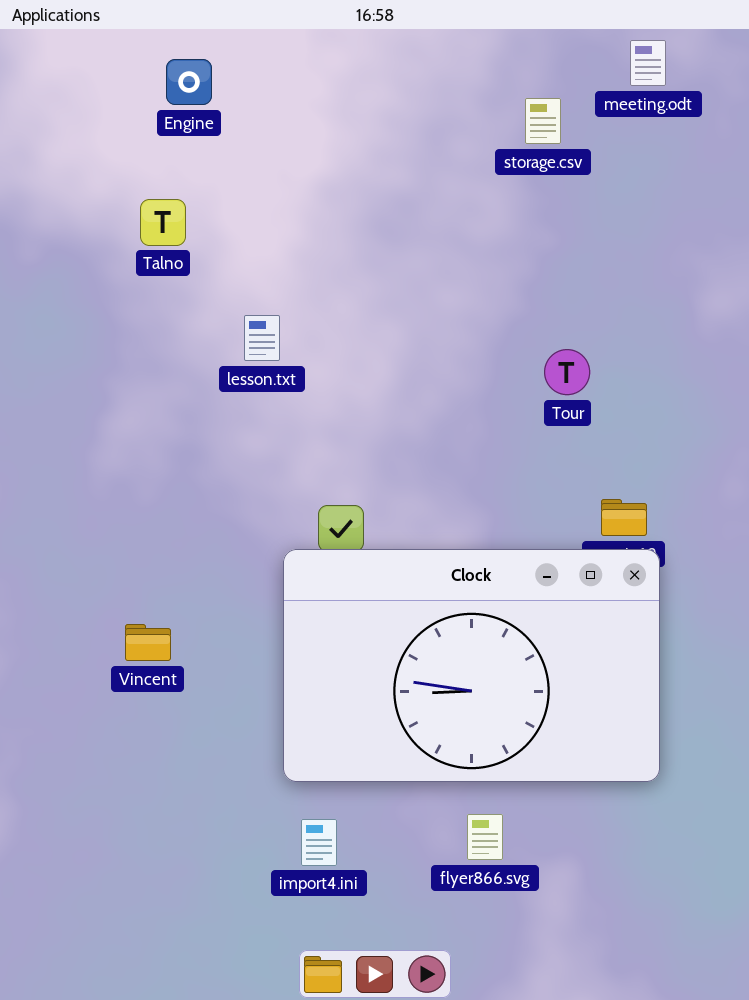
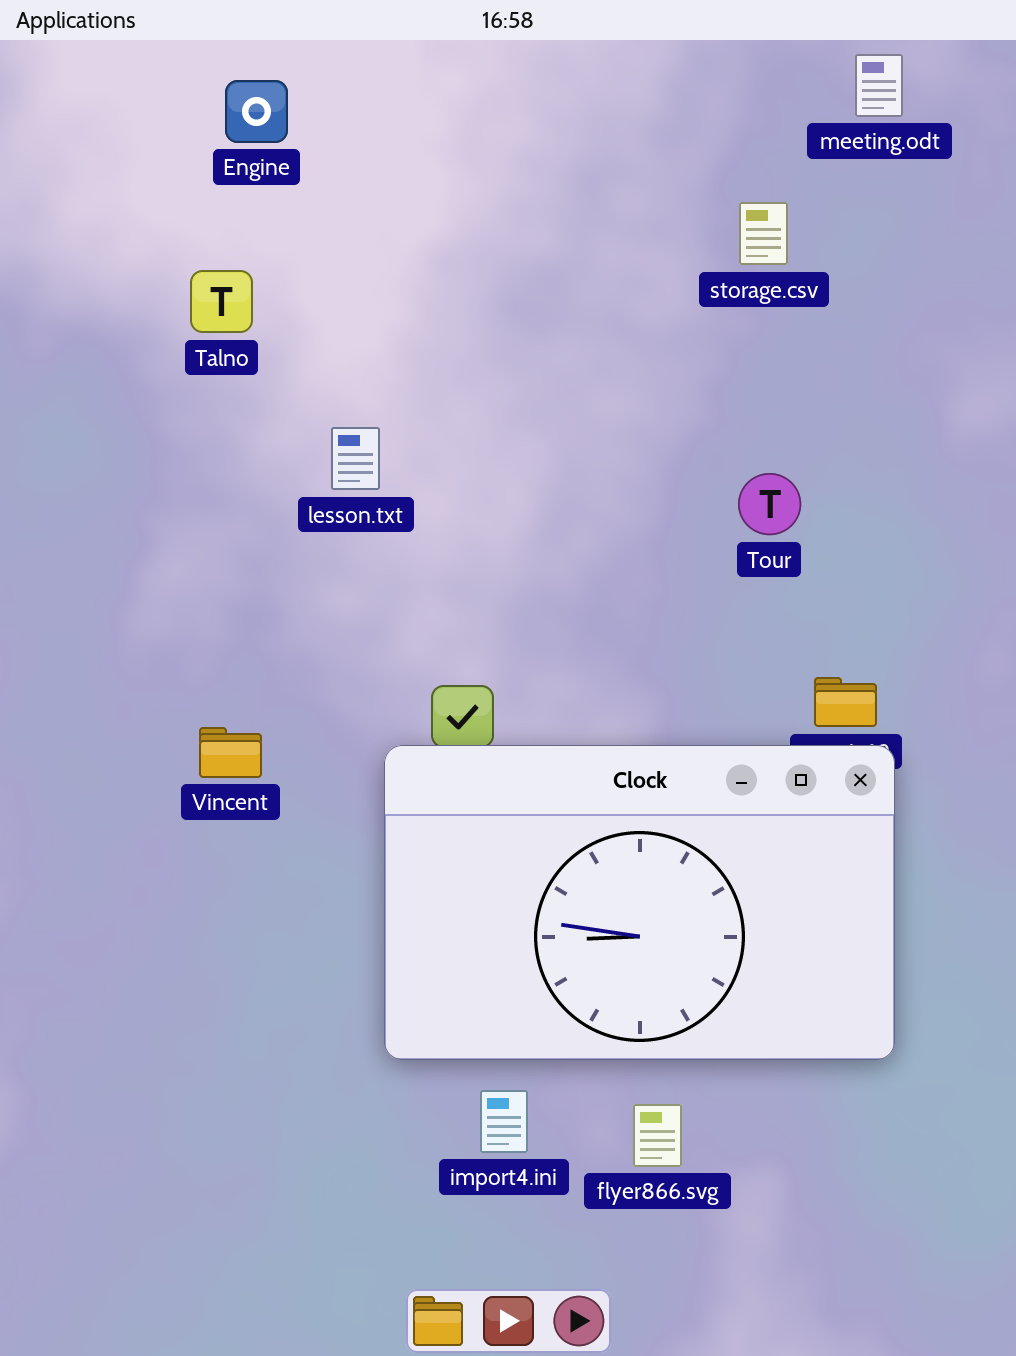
storage.csv: [525,98,561,144] -> [739,202,788,265], moved
Vincent: [125,624,171,661] -> [199,727,262,778], moved
import4.ini: [301,819,337,866] -> [480,1090,528,1153], moved

